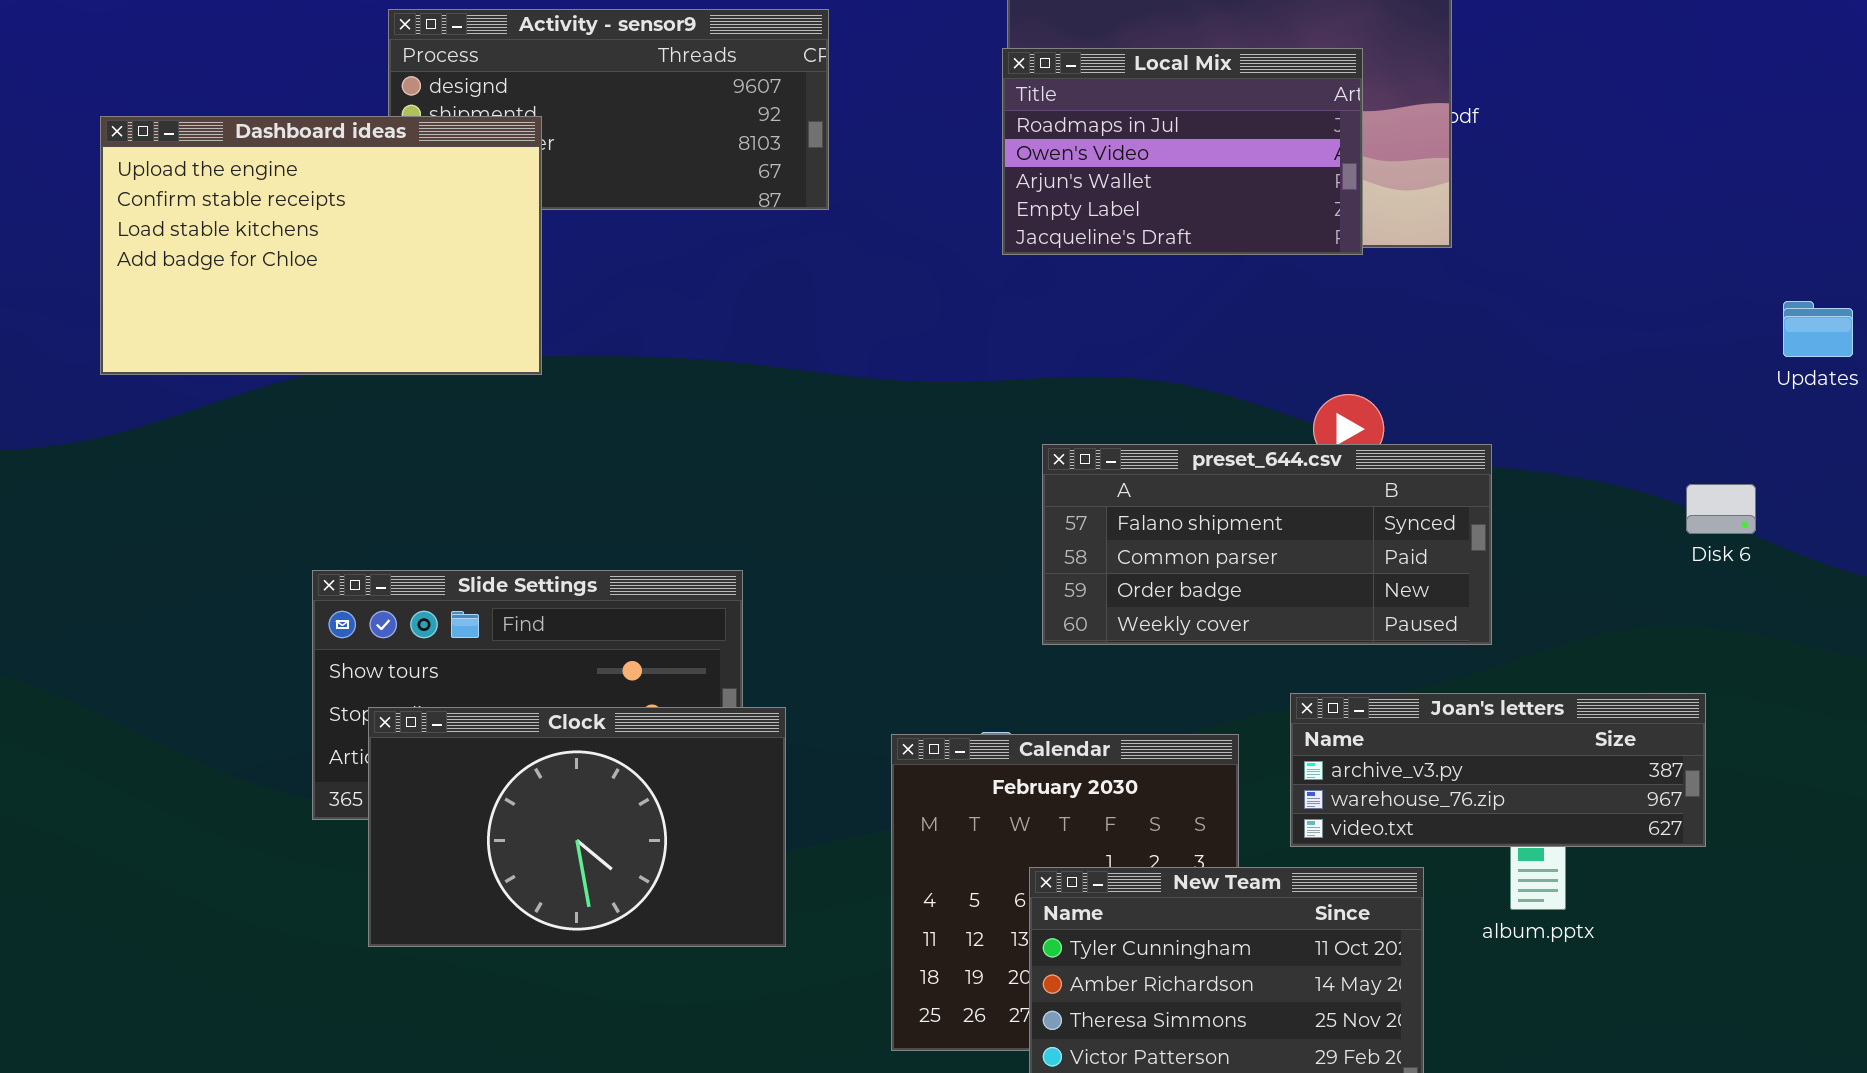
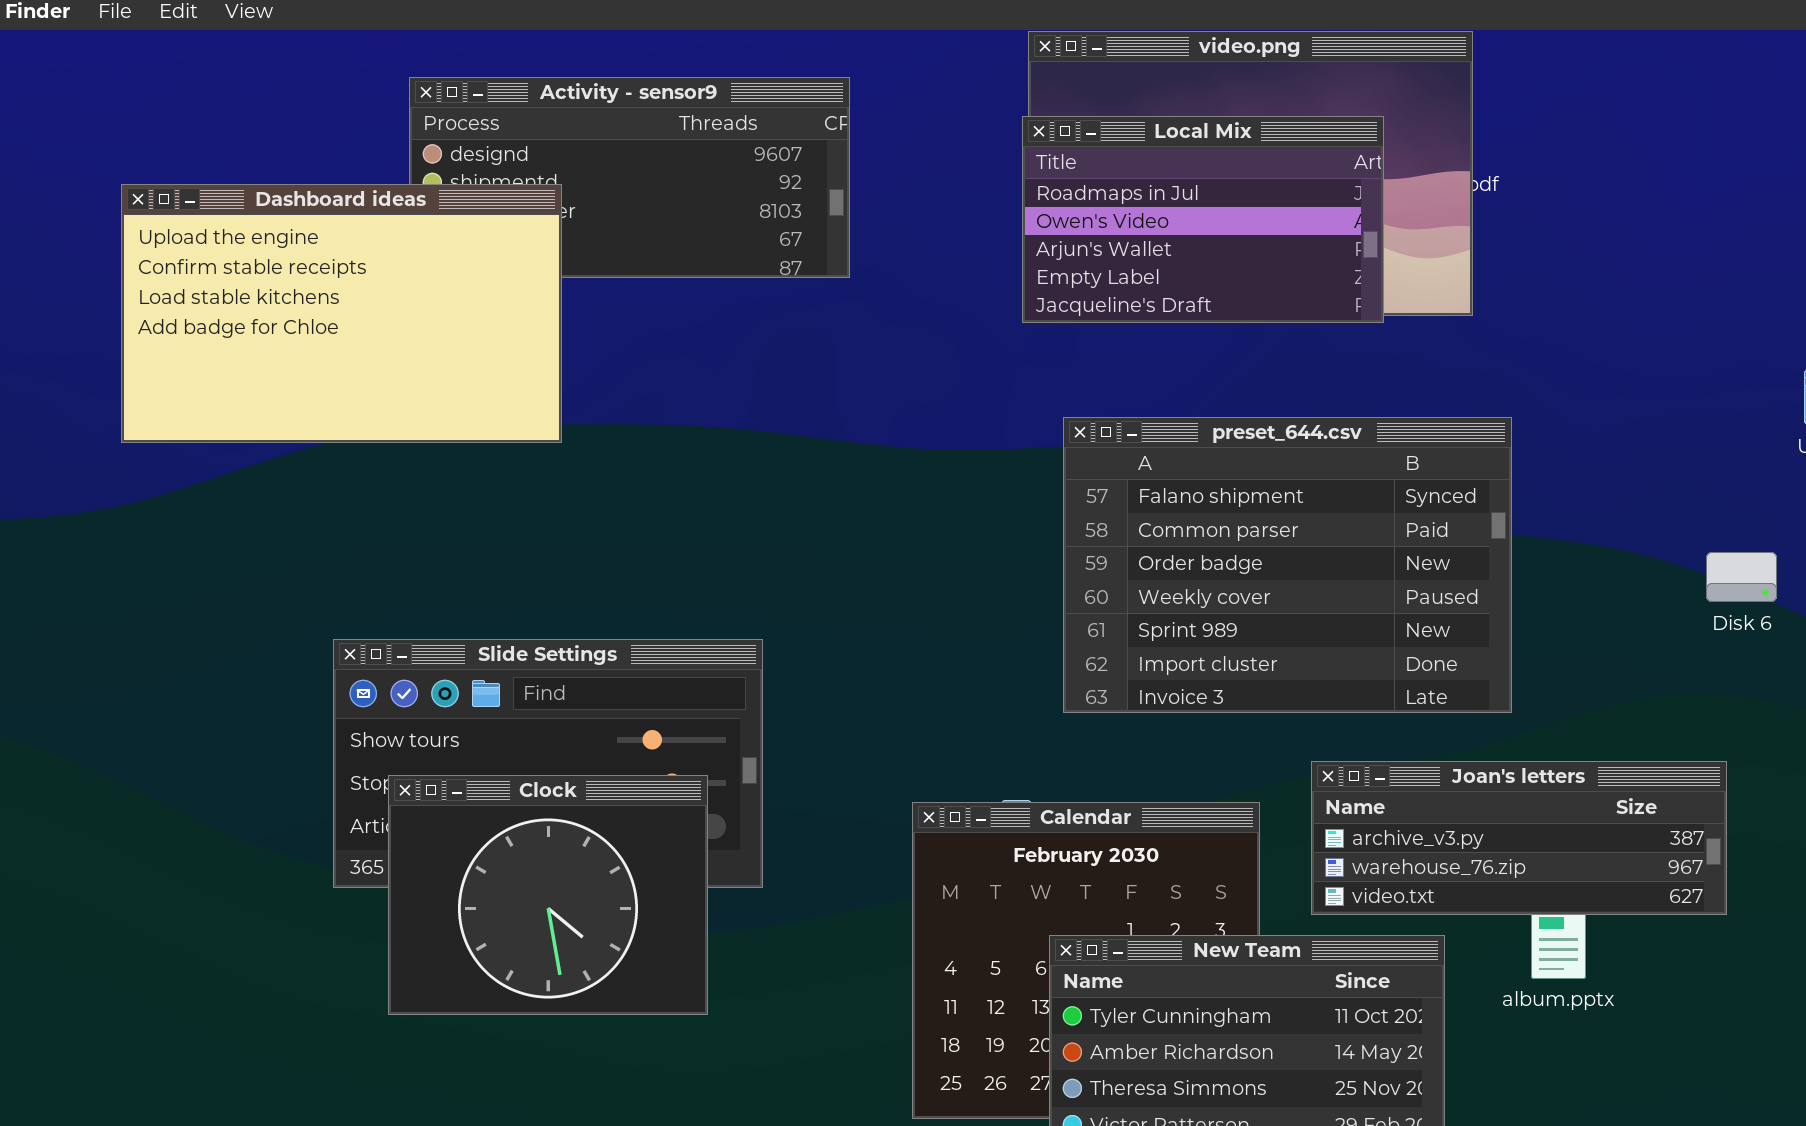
preset_644.csv: [1042,444,1492,645] -> [1063,417,1512,713], resized
Clock: [368,707,786,947] -> [388,775,708,1015], resized

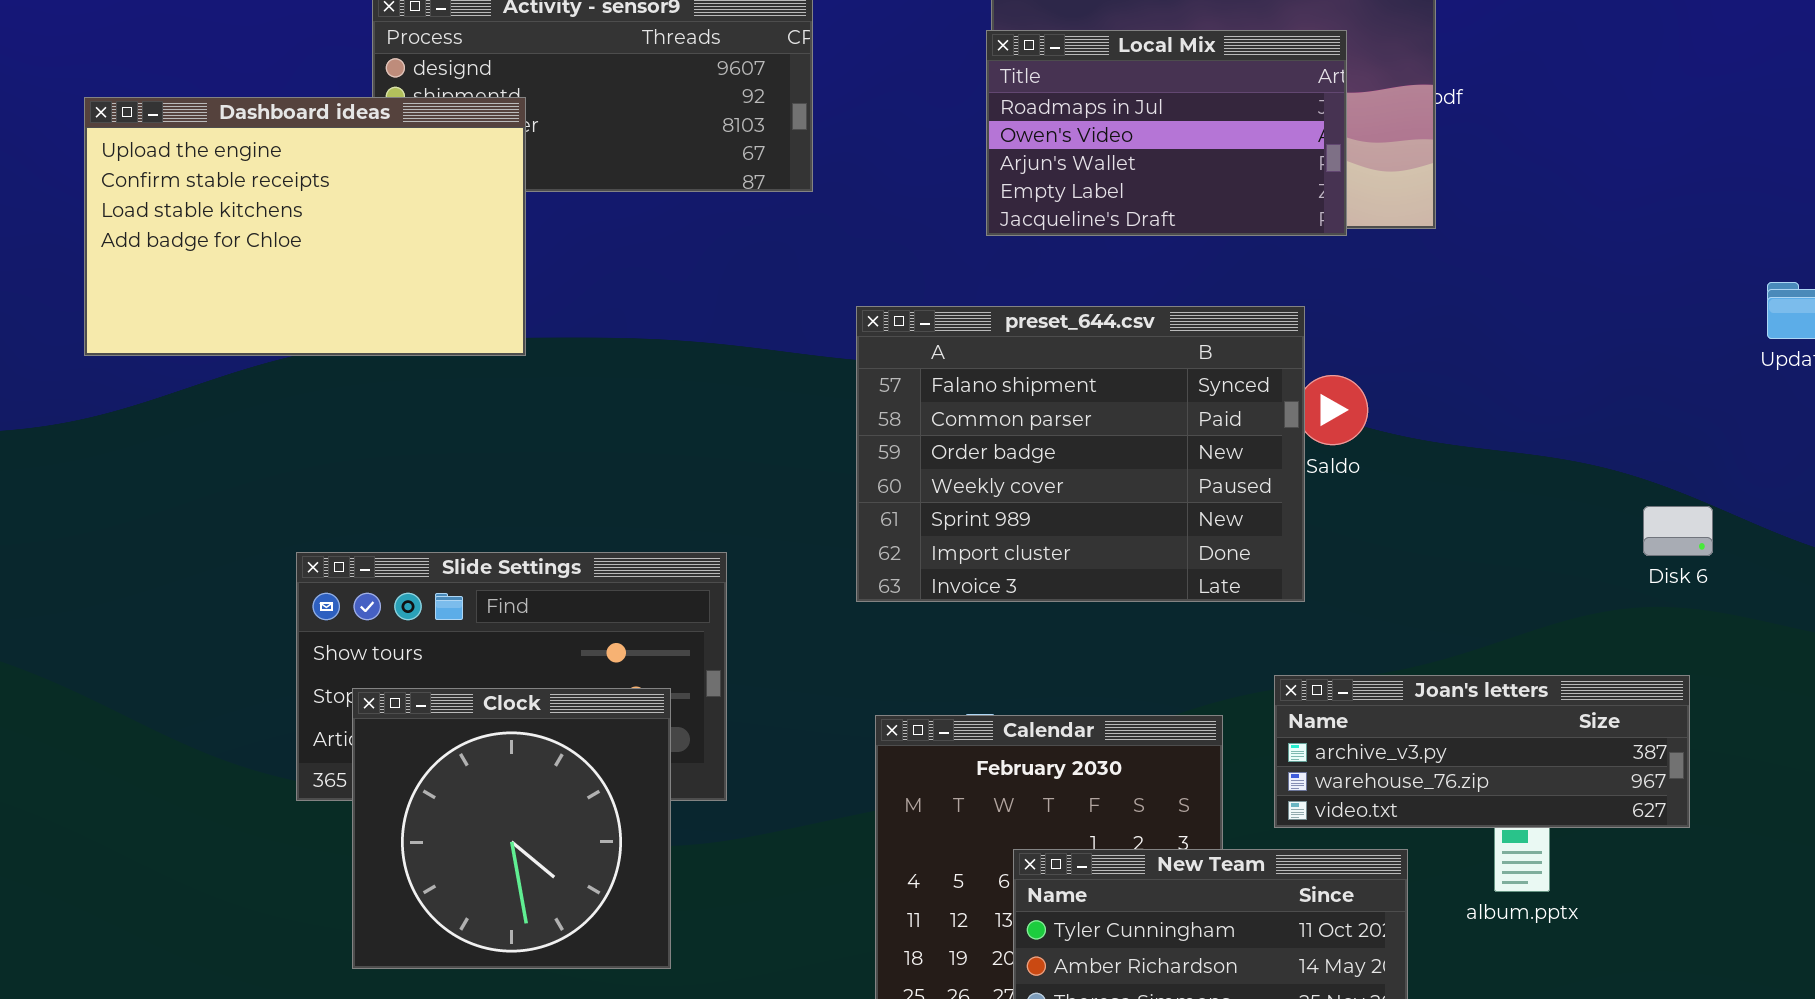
preset_644.csv: [1063,417,1512,713] -> [856,306,1305,602], moved
Disk 6: [1706,552,1777,602] -> [1643,506,1713,556], moved
Clock: [388,775,708,1015] -> [352,688,671,969], resized

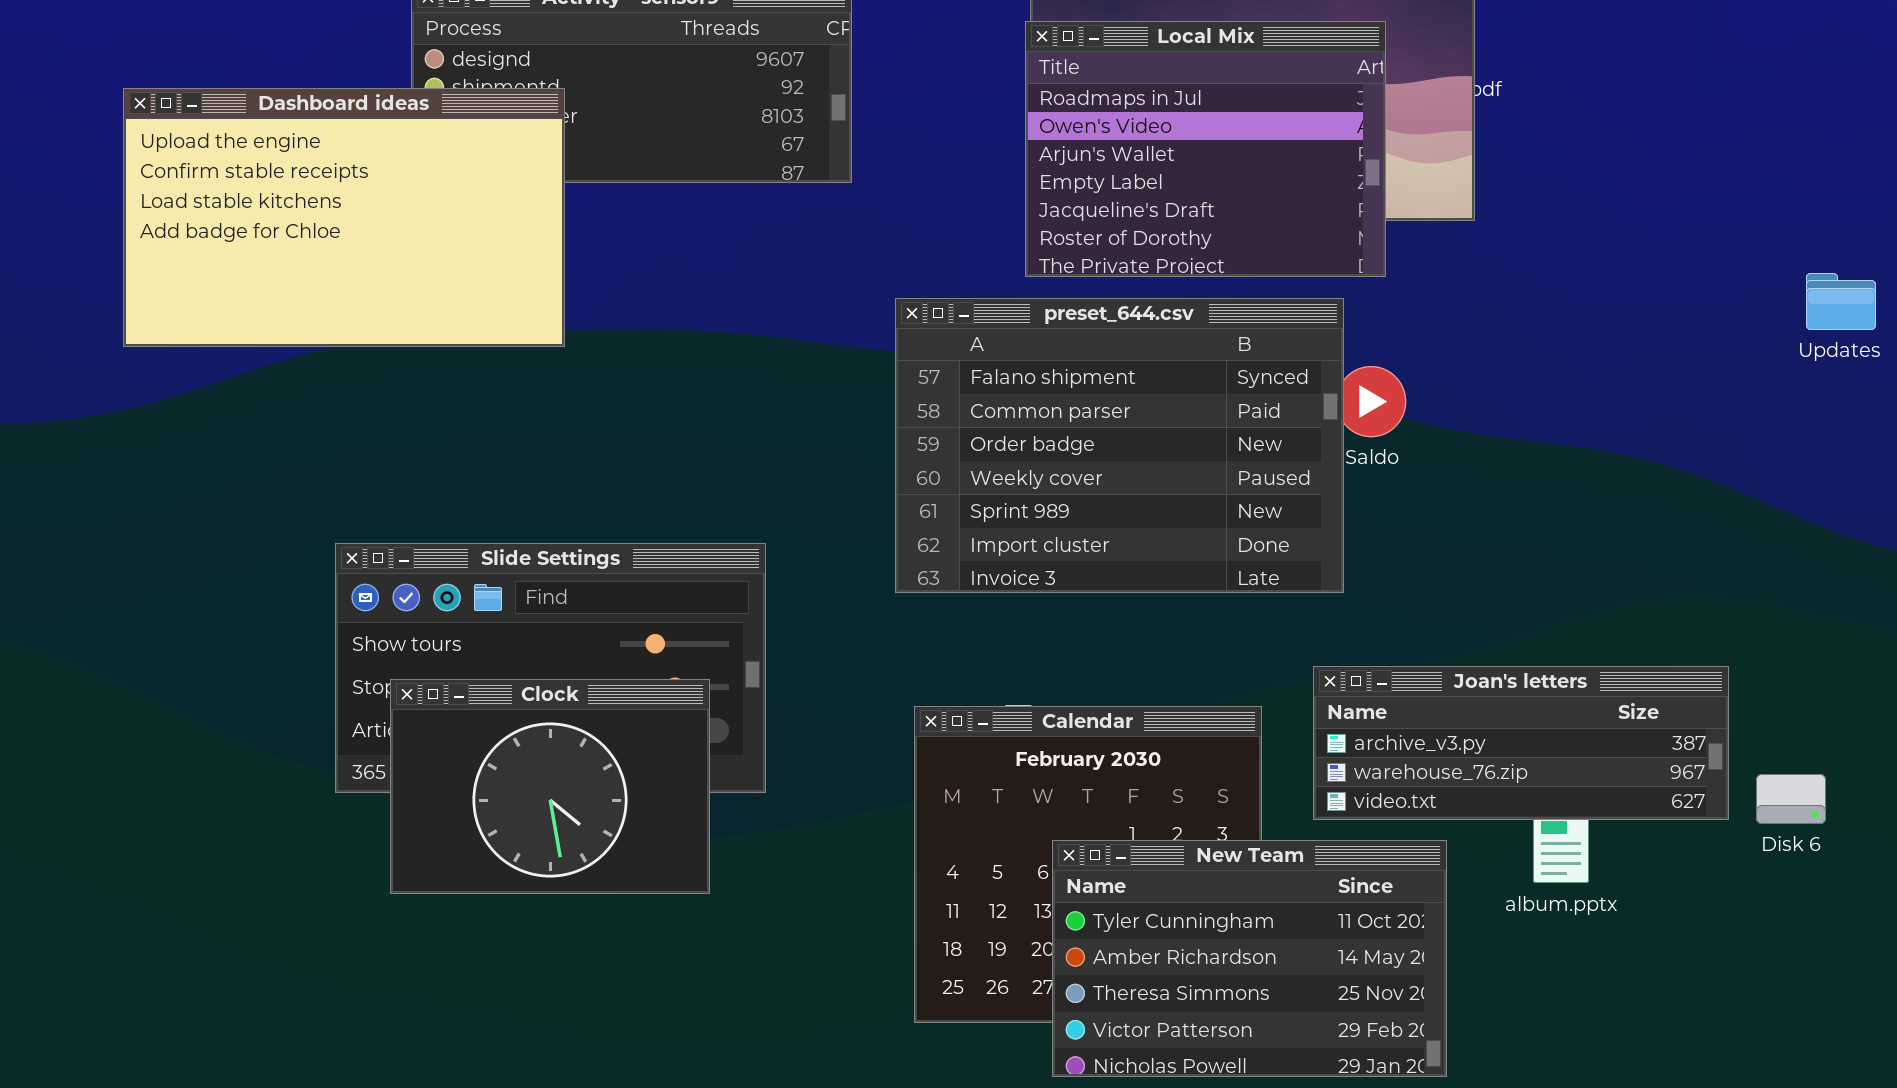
Local Mix: [986,30,1347,236] -> [1025,21,1386,277], resized
Disk 6: [1643,506,1713,556] -> [1756,774,1826,824], moved
Clock: [352,688,671,969] -> [390,679,710,894], resized

